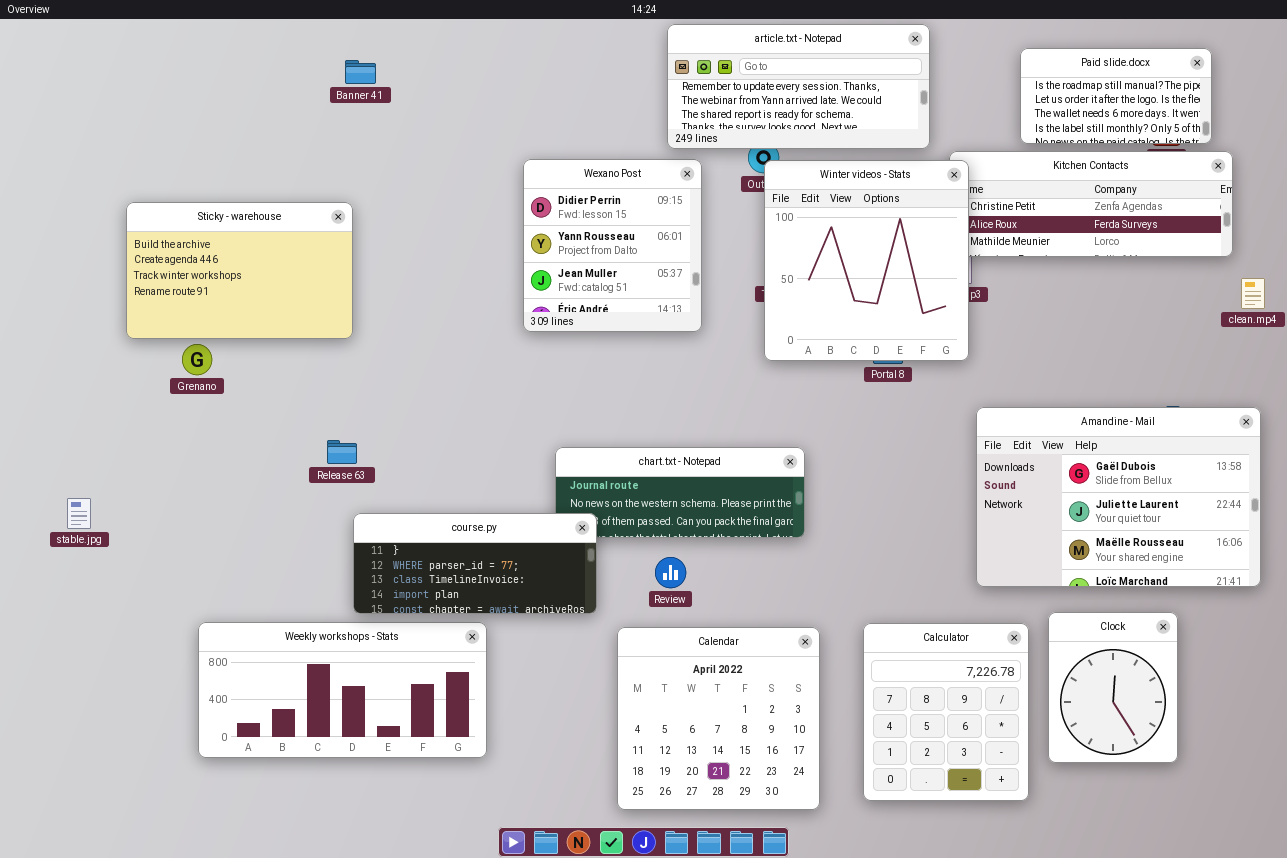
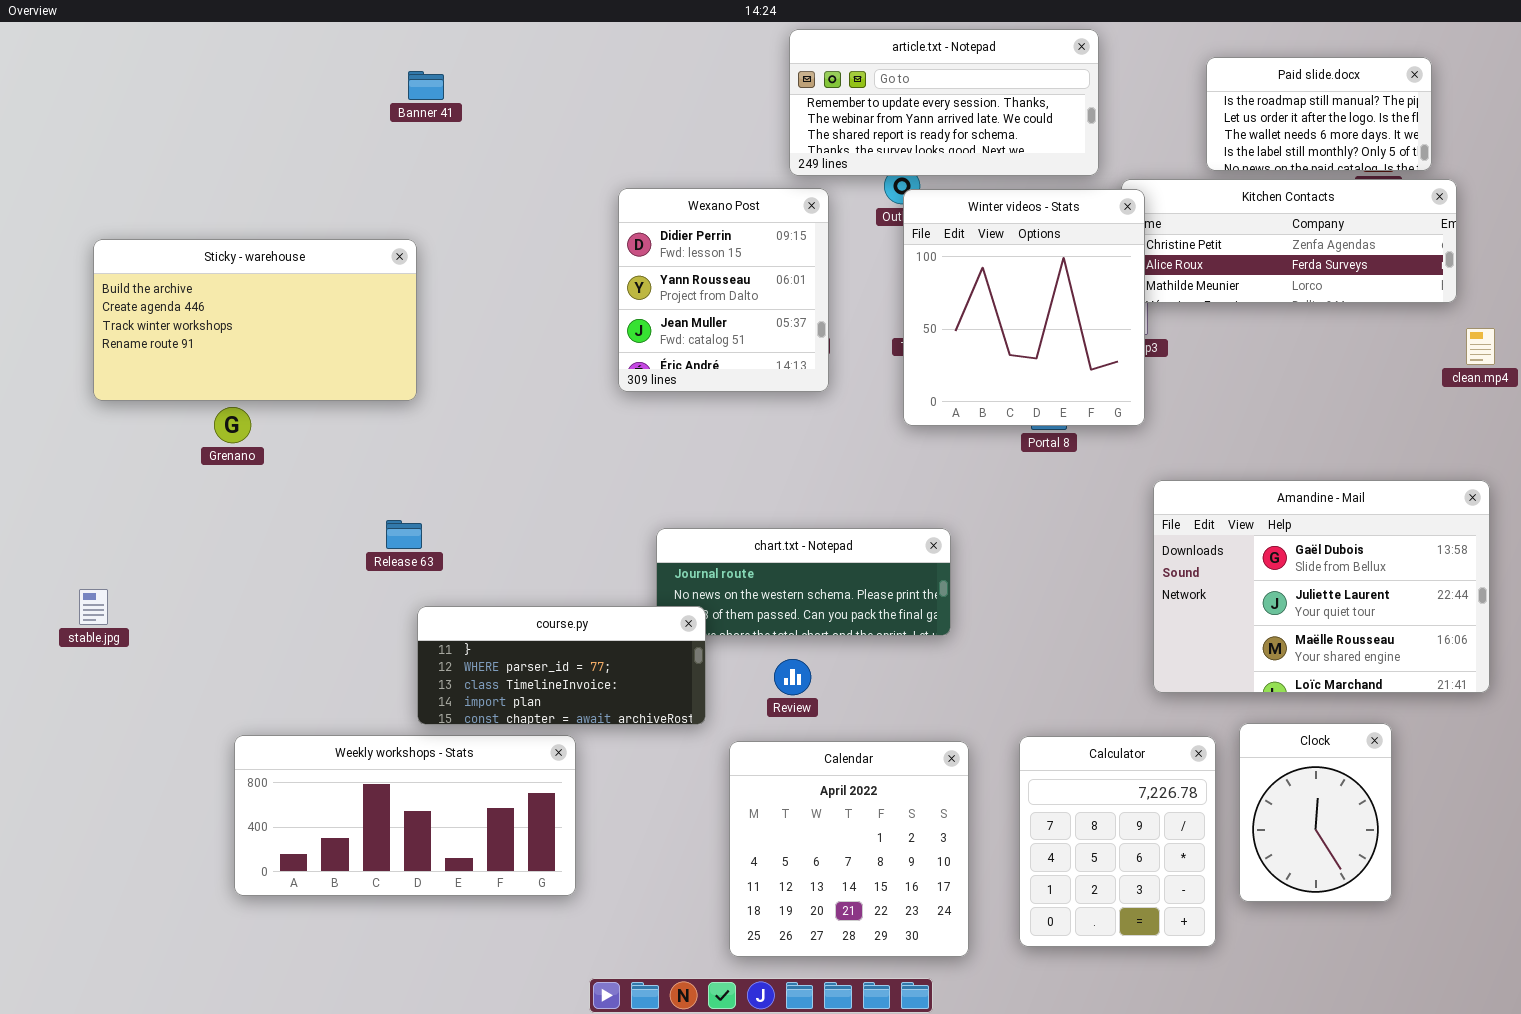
Sticky - warehouse: [126,202,353,339] -> [93,239,417,401], resized

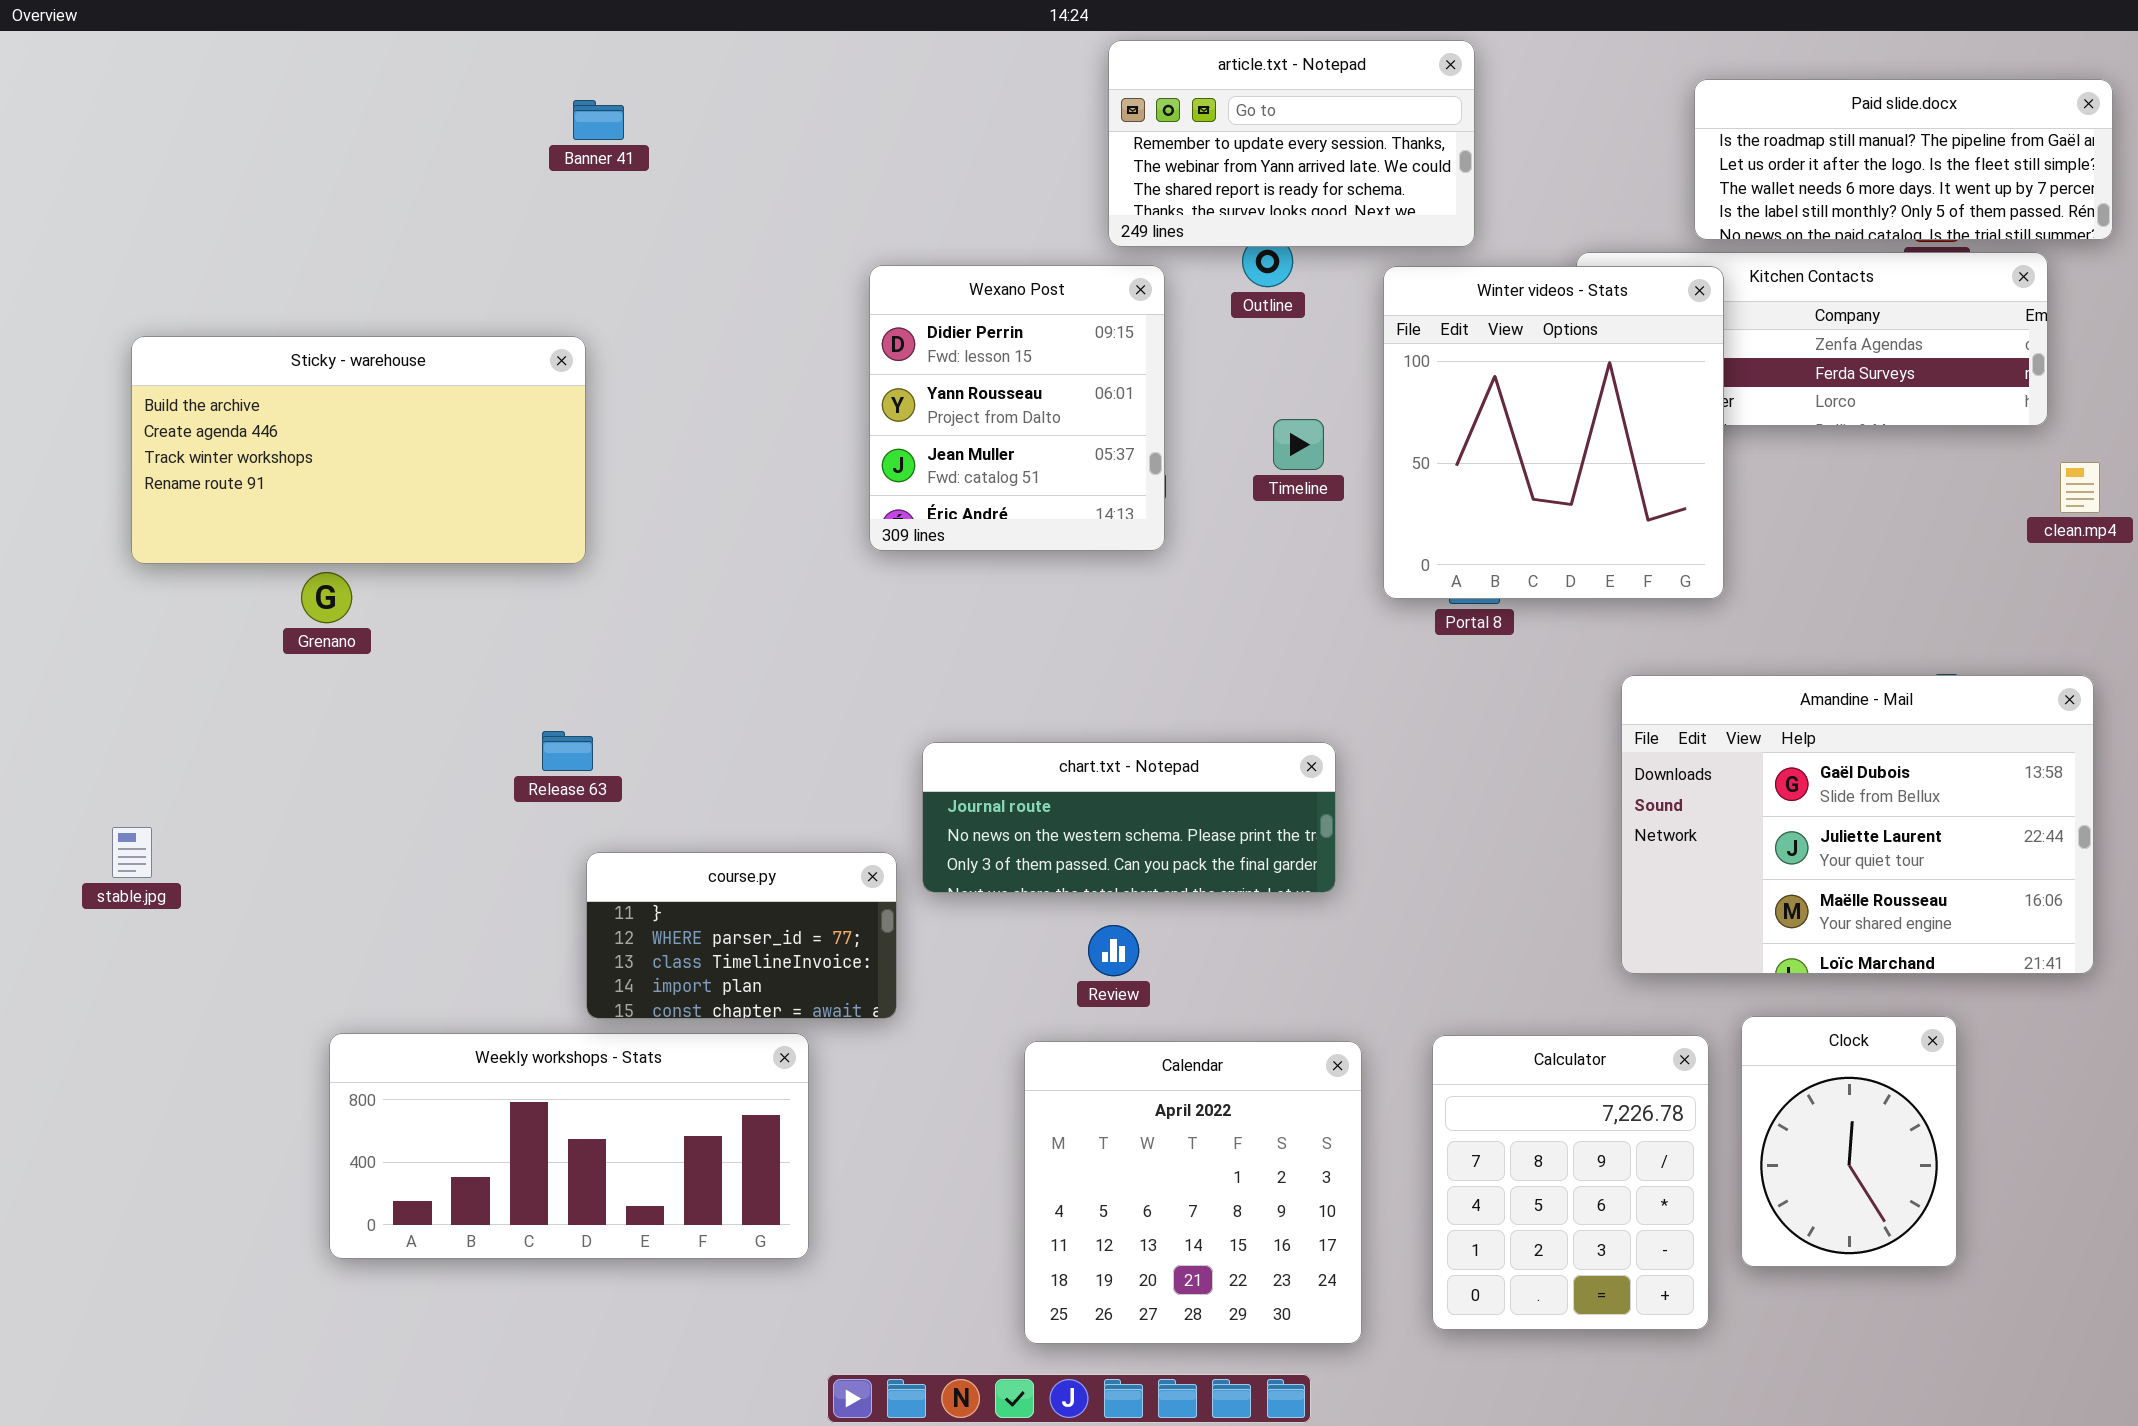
article.txt - Notepad: [789,29,1099,176] -> [1108,40,1475,247], resized
Paid slide.docx: [1206,57,1432,171] -> [1694,79,2113,240], resized
Winter videos - Stats: [903,189,1145,426] -> [1383,266,1724,599], moved
course.py: [417,606,706,725] -> [586,852,897,1019], resized

